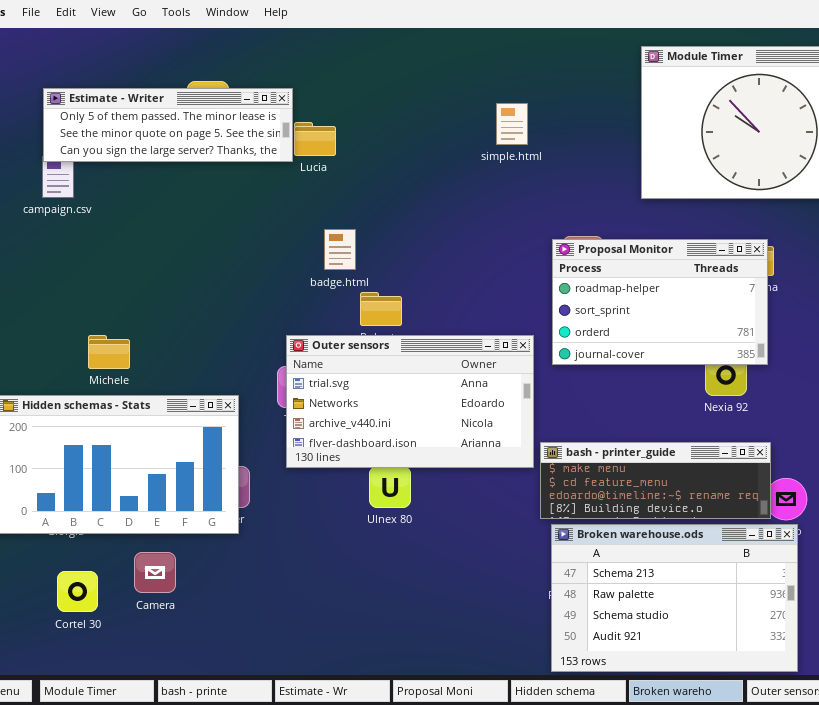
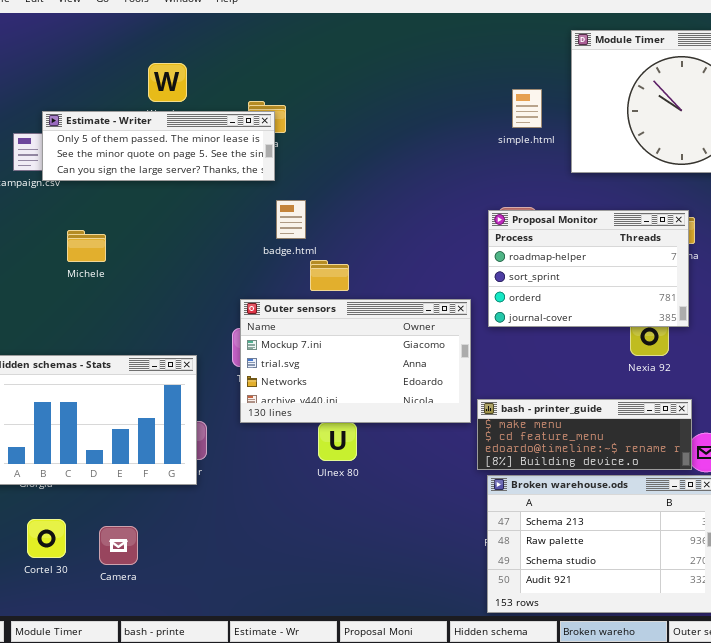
Estimate - Writer: [43,88,293,162] -> [42,111,275,181], moved
simple.html: [496,103,528,145] -> [512,89,542,128], moved
Michele: [88,335,130,369] -> [67,230,106,262], moved
Outer sensors: [286,335,534,468] -> [240,299,471,423], scrolled up 1 row
Camera: [134,552,176,593] -> [99,526,138,565], moved

